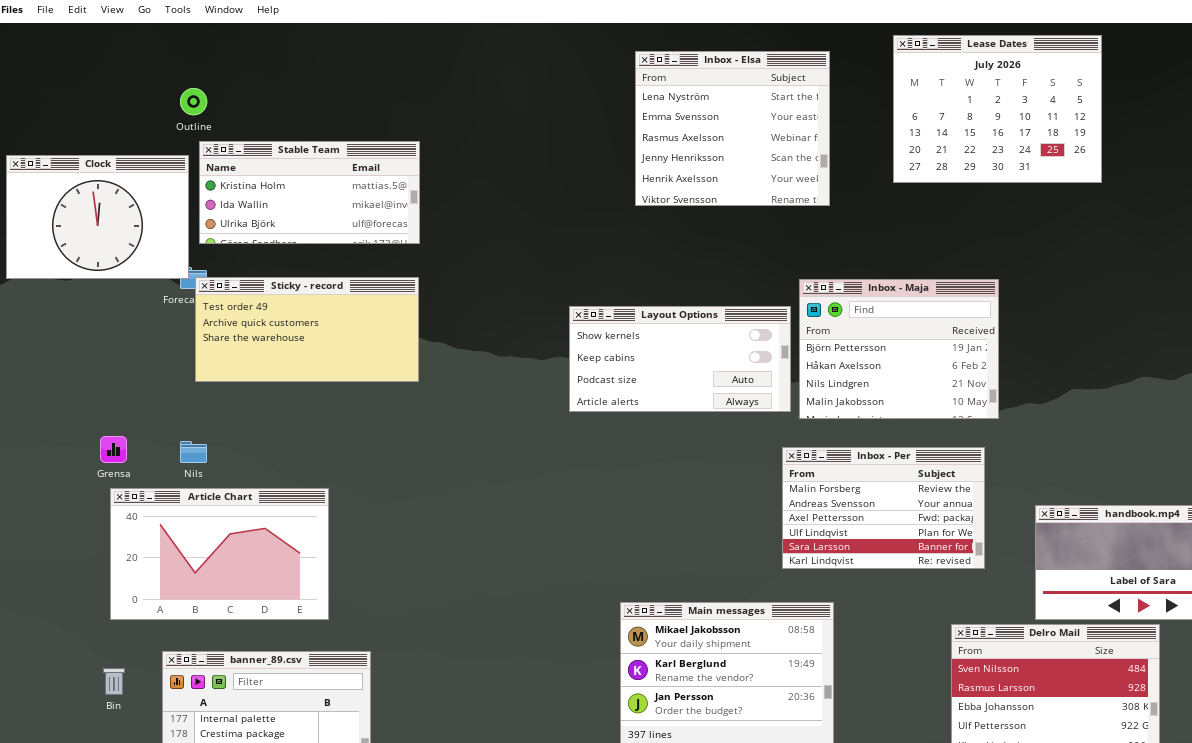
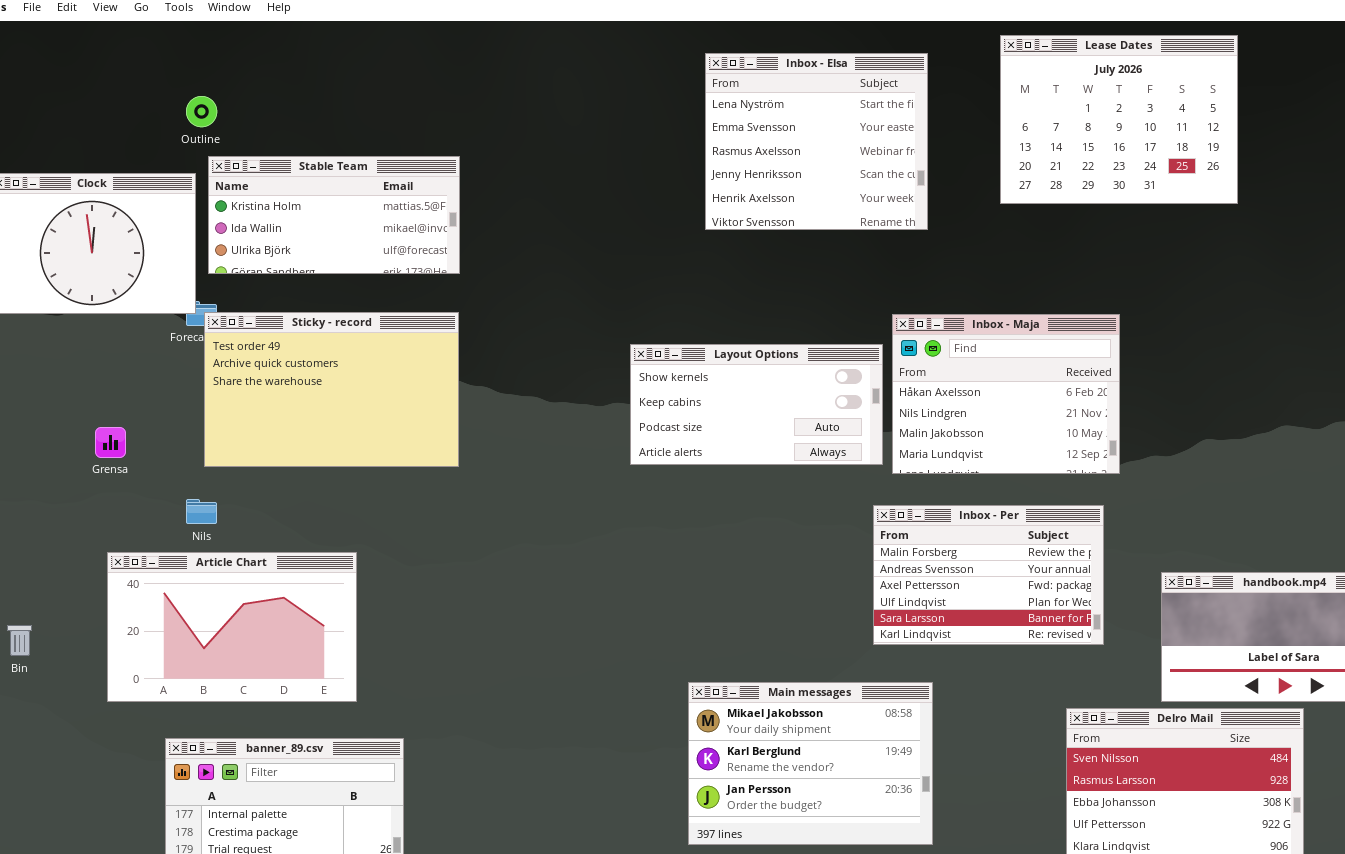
Sticky - record: [195,277,419,382] -> [204,312,459,467], resized
Inbox - Maja: [799,279,999,419] -> [892,314,1120,474], scrolled down 1 row
Grensa: [100,436,127,463] -> [95,427,126,458], moved
Bin: [103,668,125,695] -> [7,625,32,656], moved

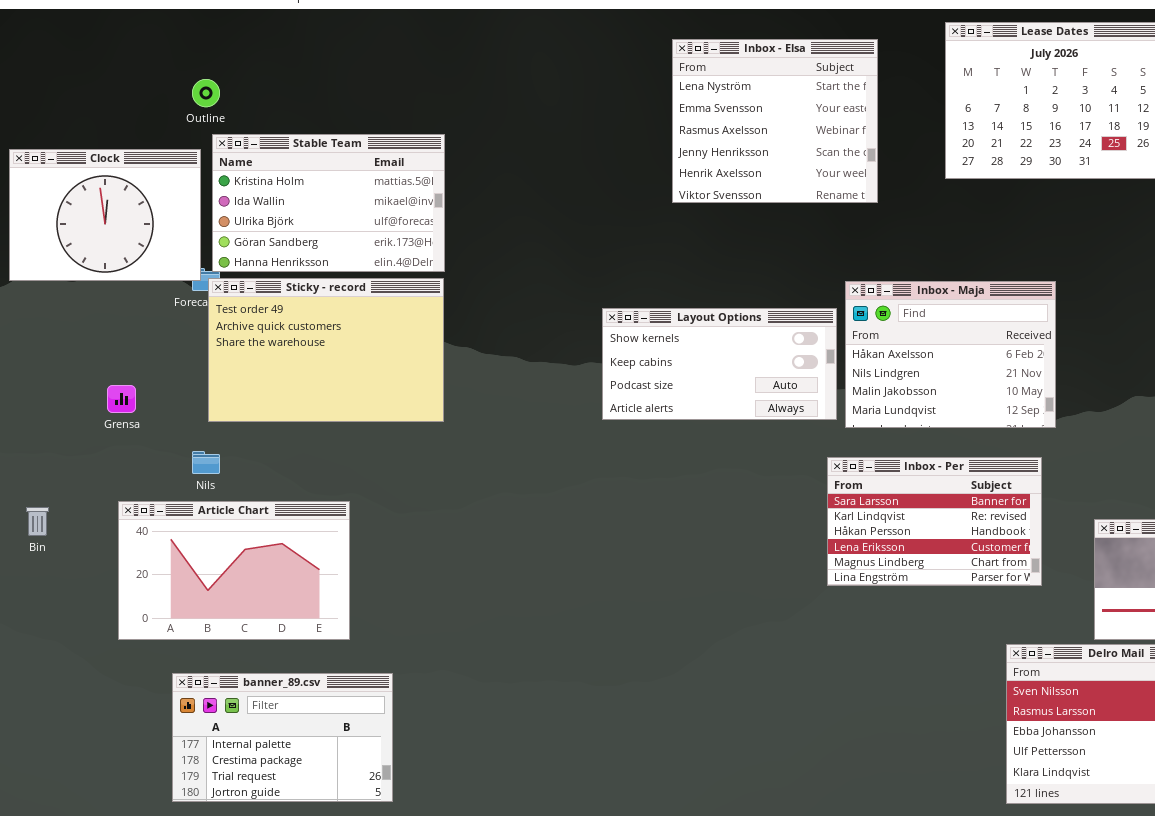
Stable Team: [208,156,460,274] -> [212,134,445,272], resized
Inbox - Per: [873,505,1104,645] -> [827,457,1042,586], scrolled down 4 rows
Bin: [7,625,32,656] -> [26,507,49,536], moved
Main messages: [688,682,933,845] -> none, closed

